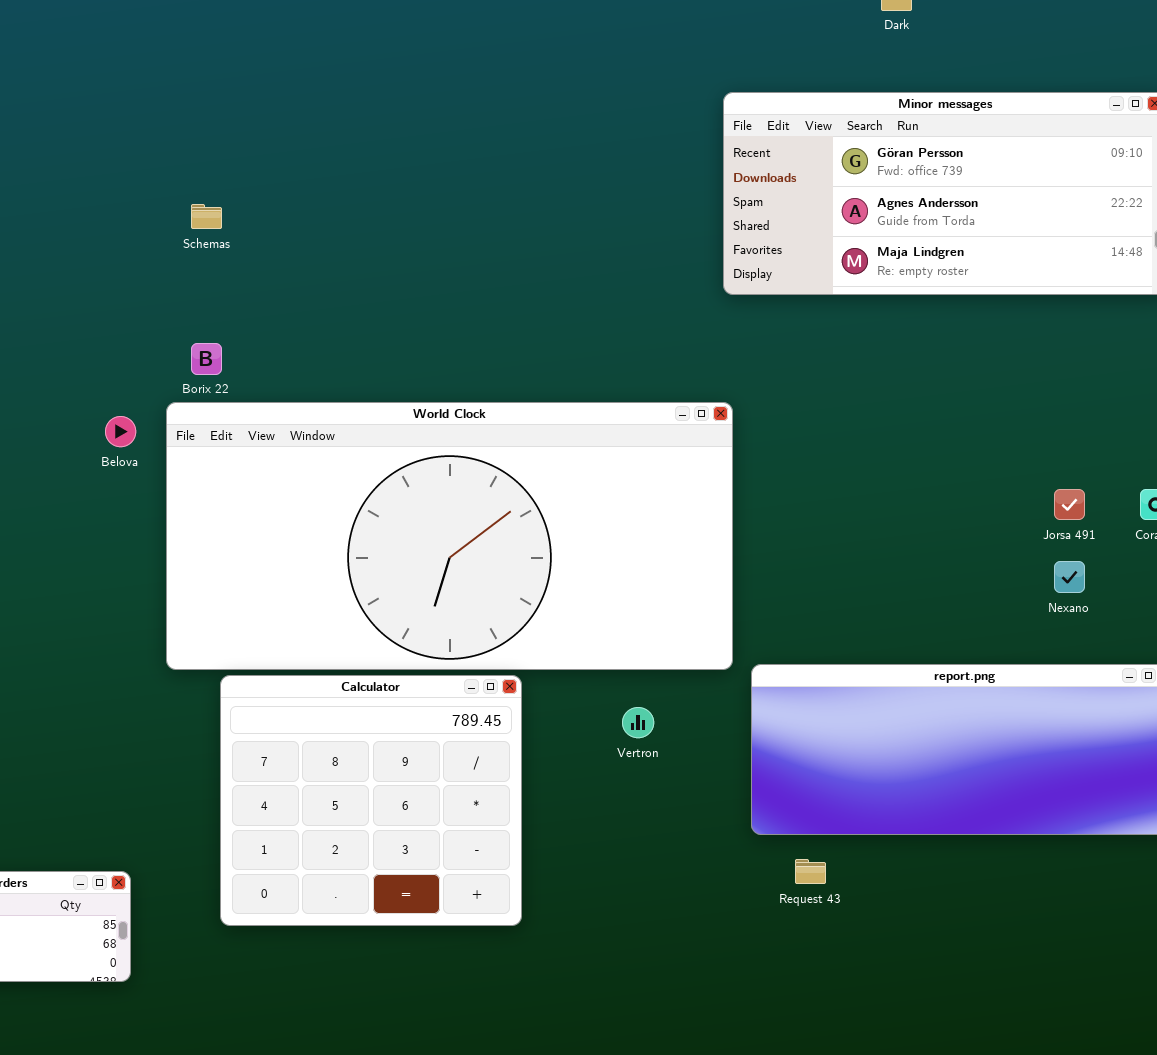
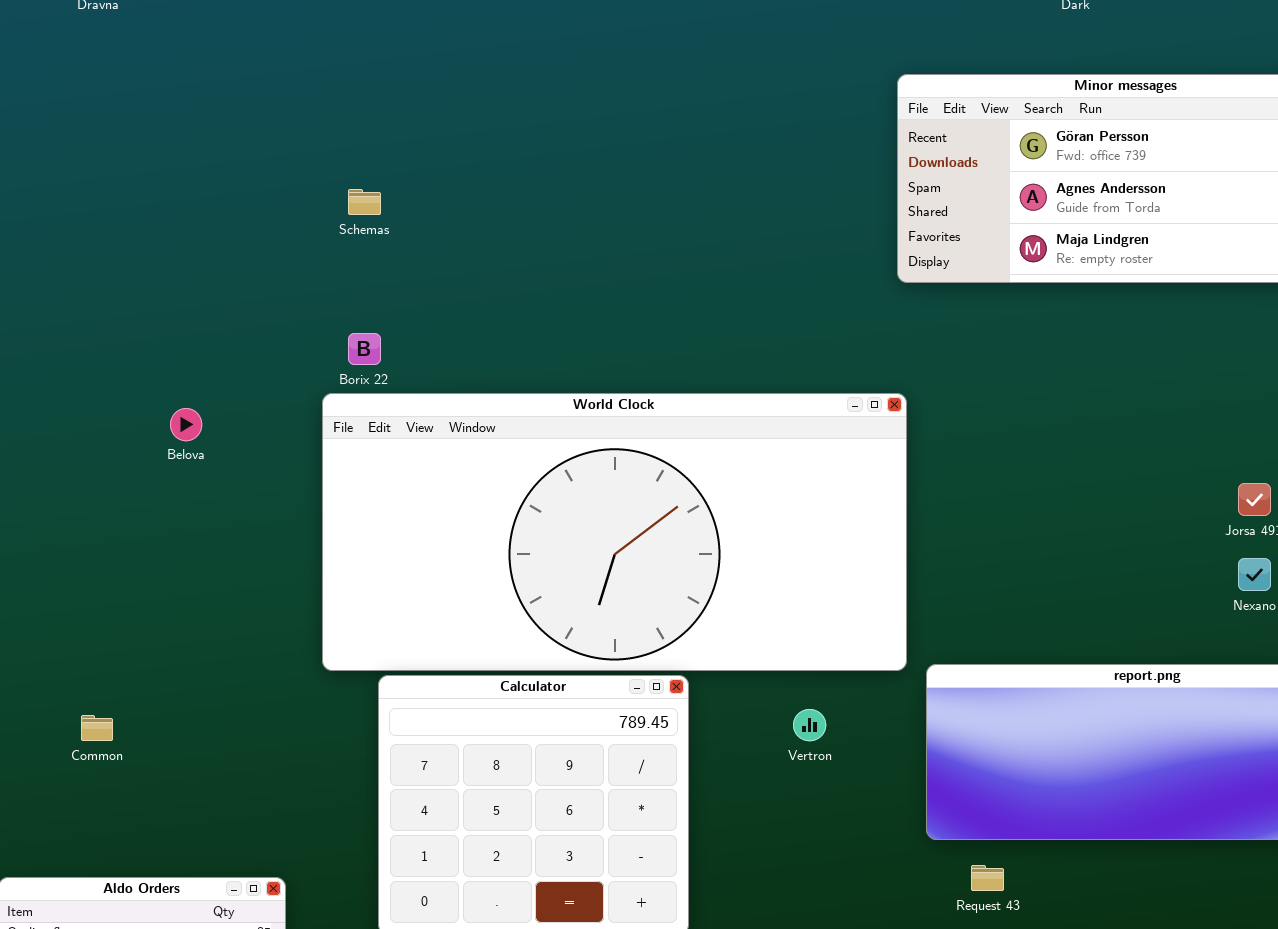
Belova: [105,416,136,447] -> [170,408,202,441], moved

